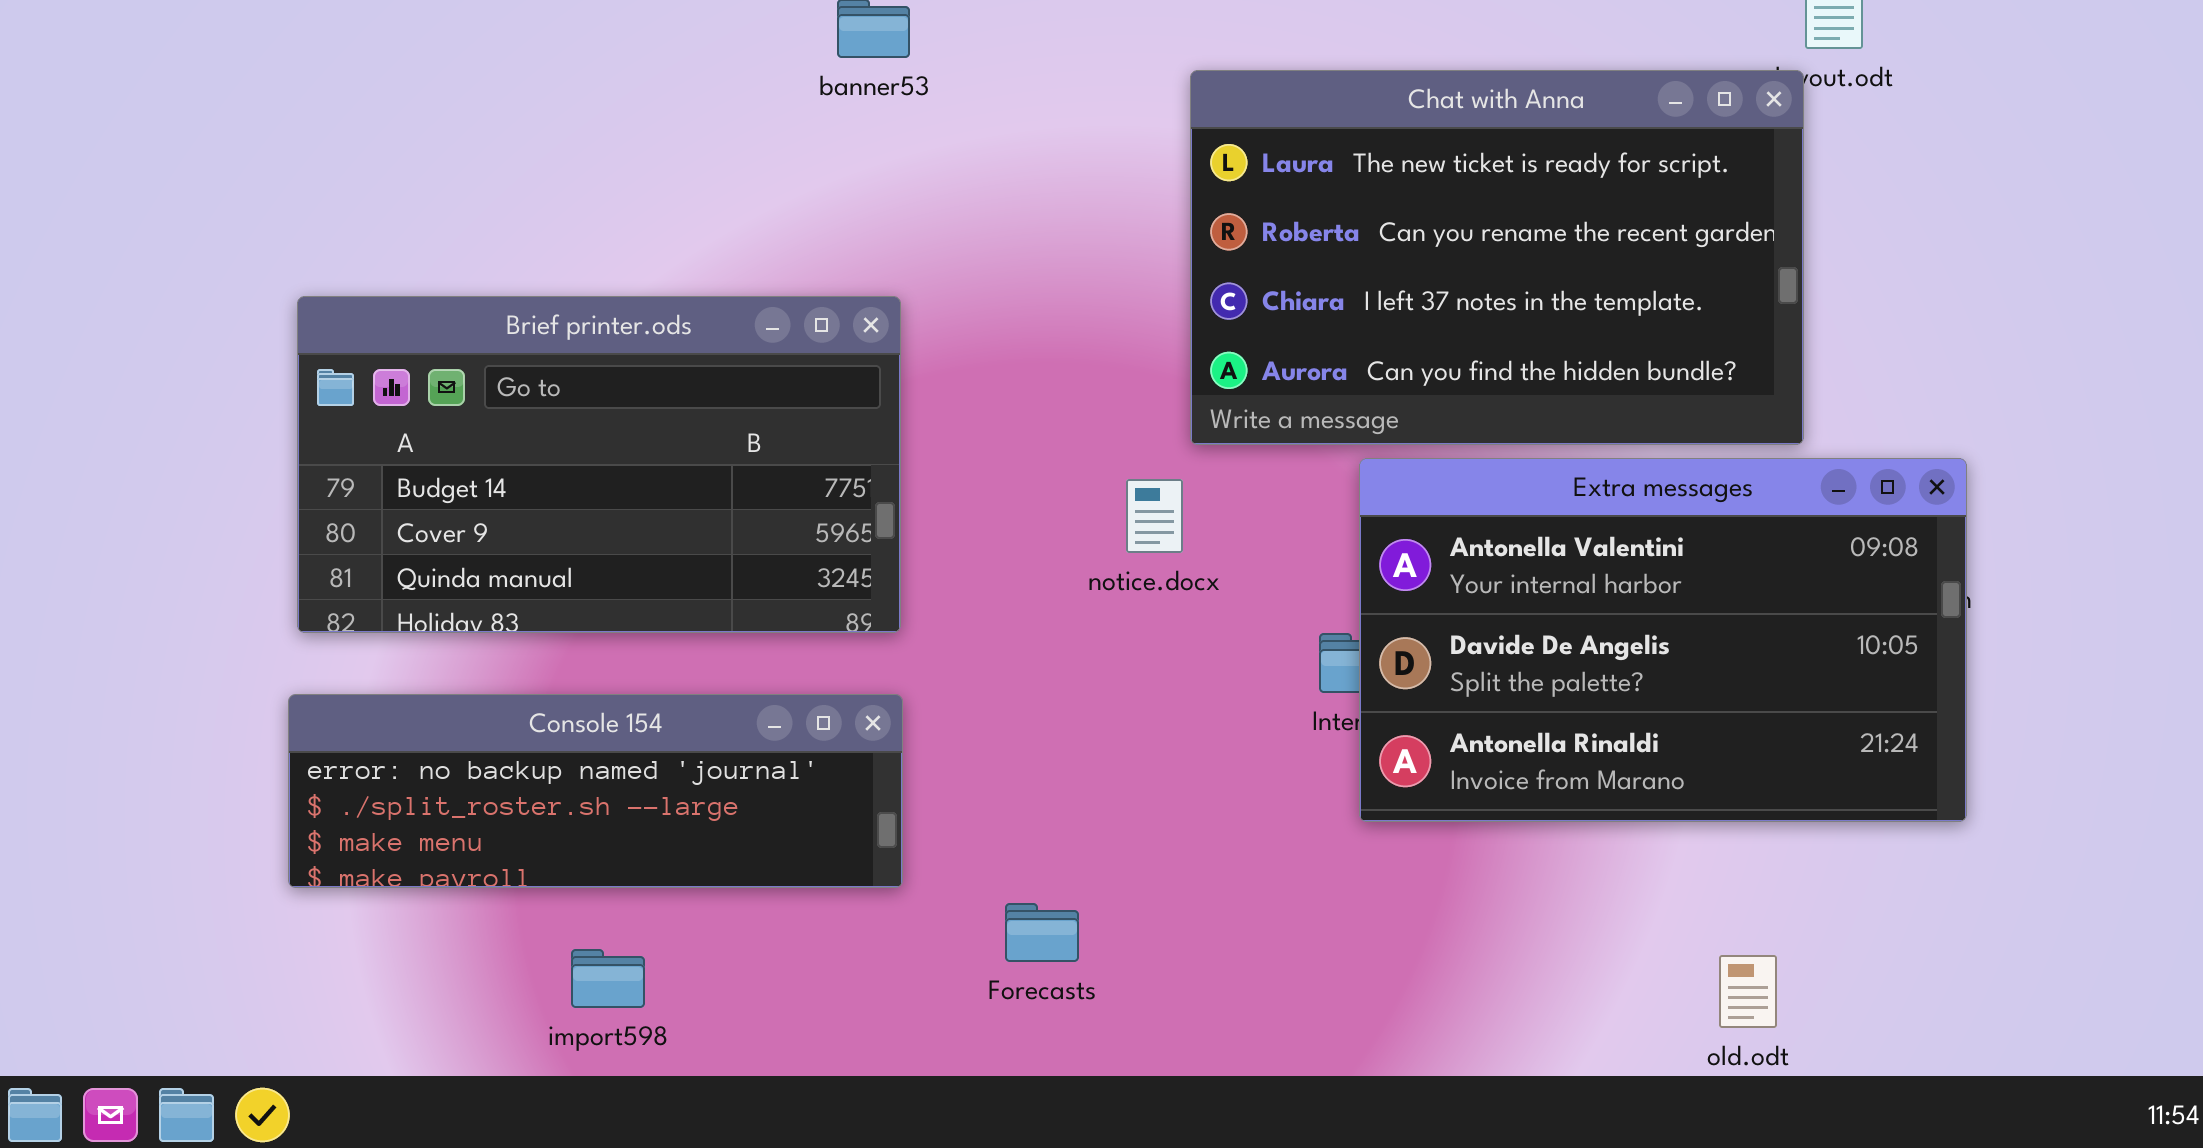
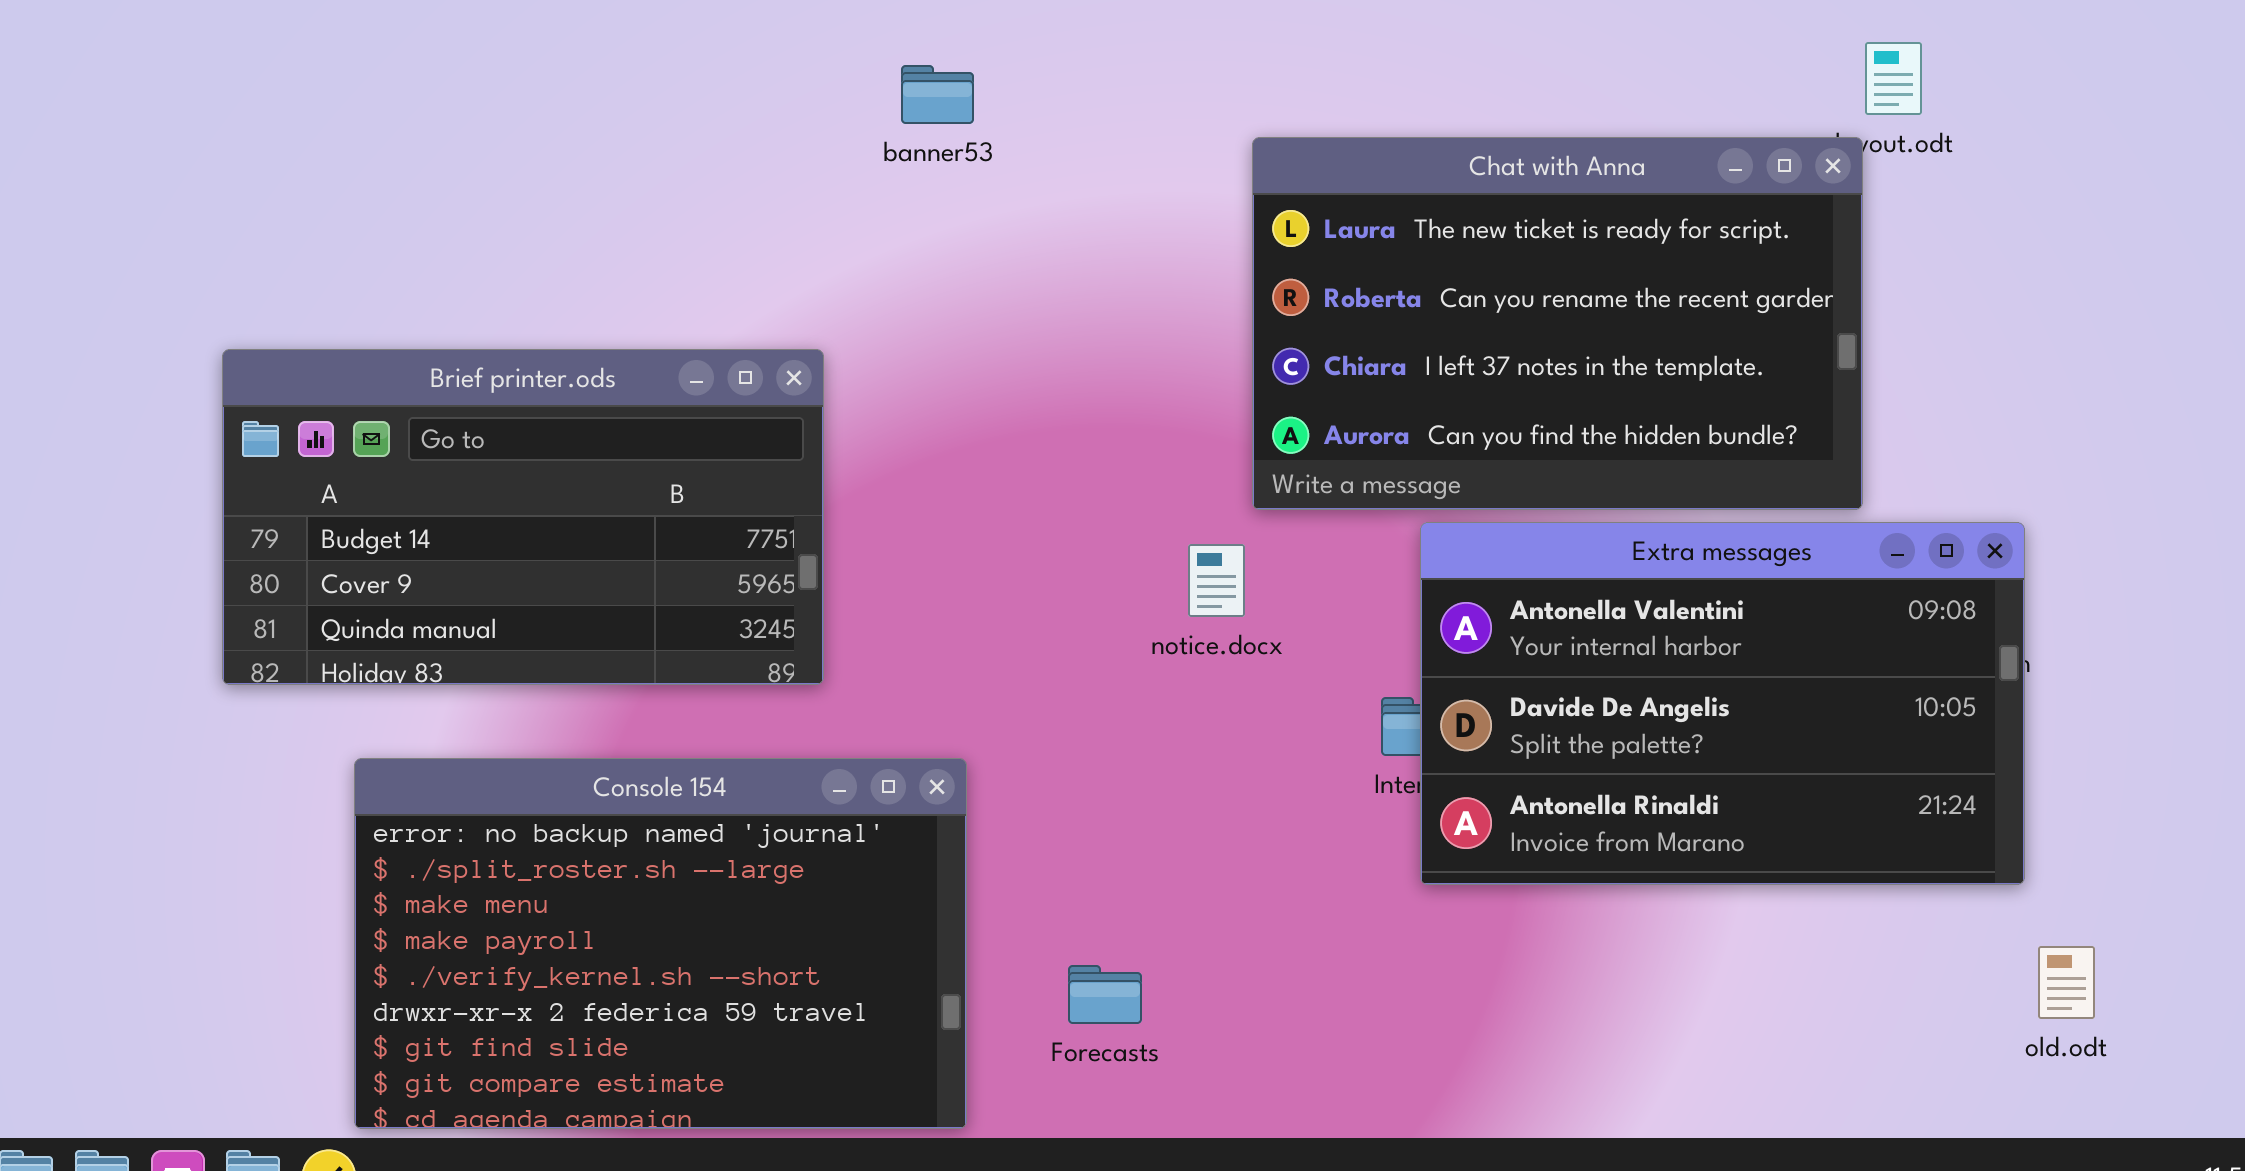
Brief printer.ods: [297,296,901,633] -> [222,349,824,685], moved
Console 154: [288,694,903,888] -> [354,758,967,1129], resized
old.odt: [1719,955,1777,1028] -> [2038,946,2095,1019], moved

